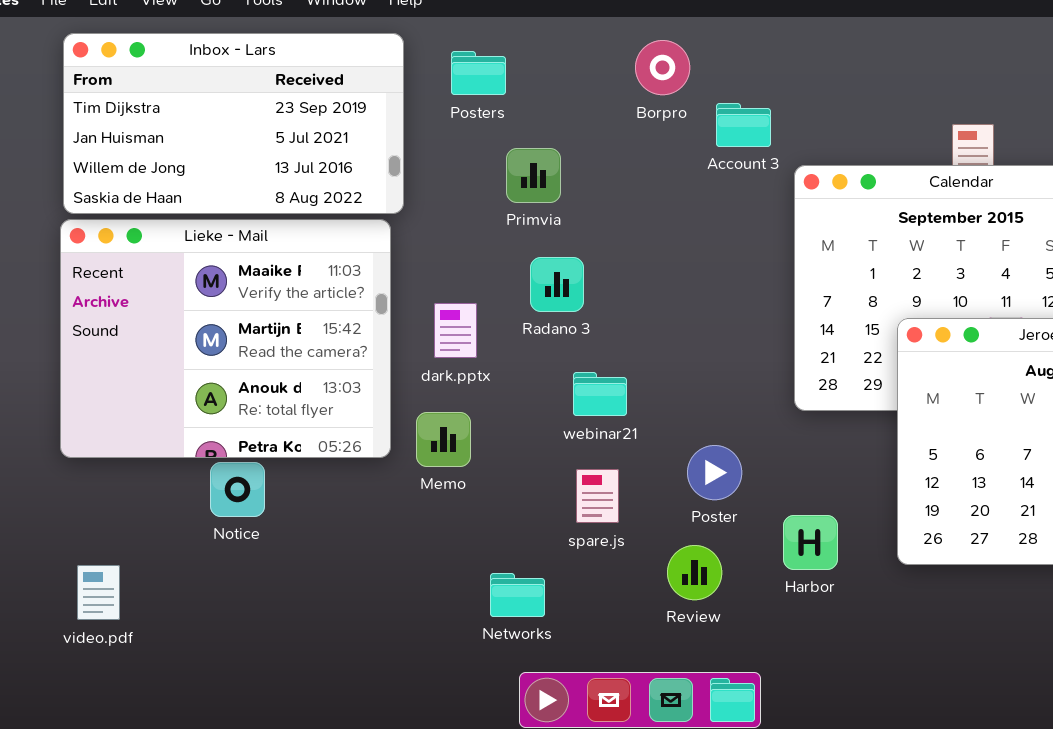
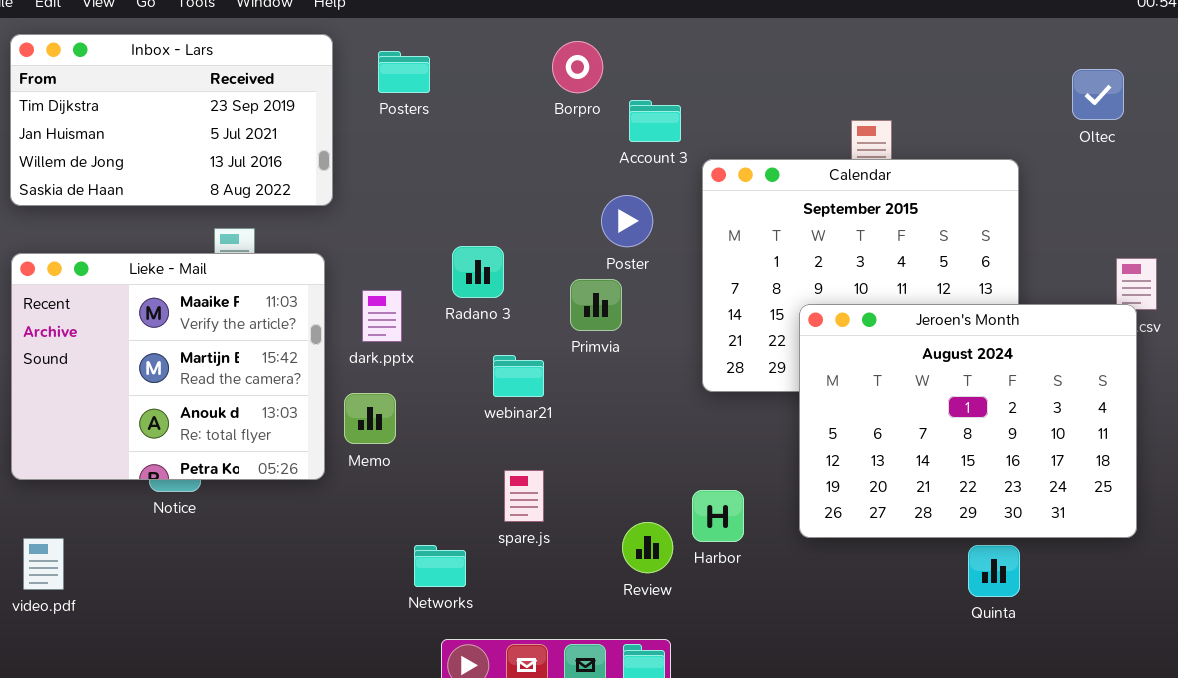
Primvia: [506,148,561,203] -> [570,279,622,331], moved
Lieke - Mail: [60,219,391,458] -> [11,253,325,480], moved
Poster: [687,445,742,500] -> [601,195,653,247], moved
spare.js: [576,469,619,523] -> [504,470,544,522], moved
Review: [667,545,722,600] -> [622,522,673,573], moved

